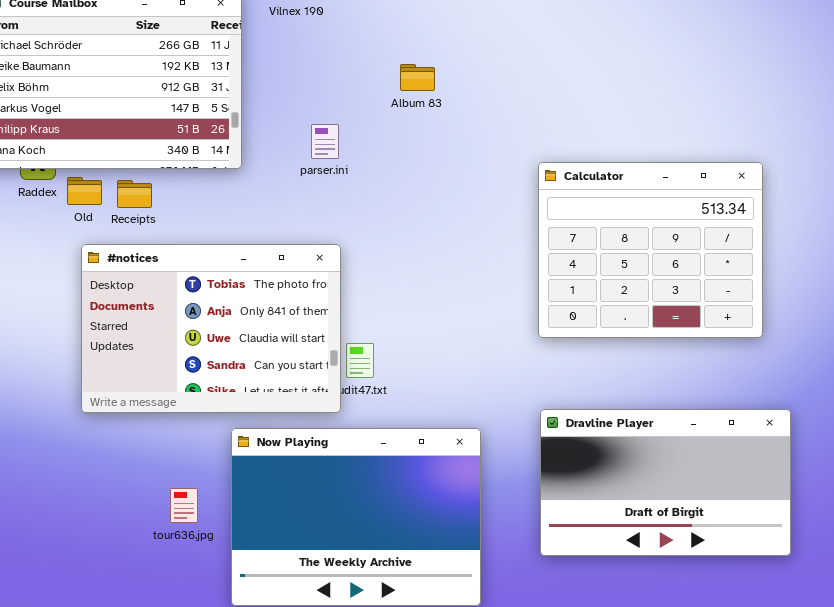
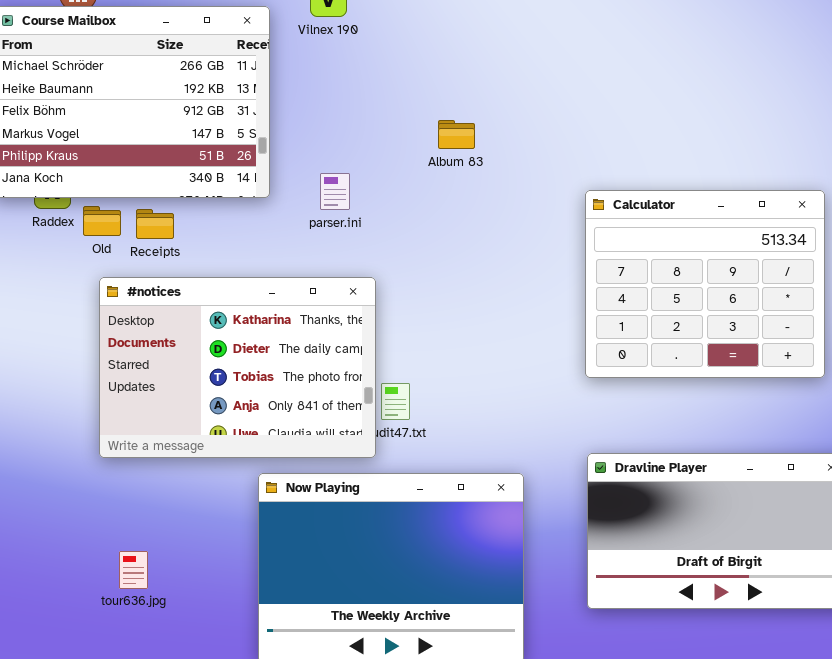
Album 83: [400,64,435,91] -> [438,120,475,149], moved
parser.ini: [311,124,339,159] -> [320,173,350,210], moved
#notices: [81,244,341,413] -> [99,277,376,458], scrolled up 2 rows
tour636.jpg: [170,488,198,523] -> [119,551,148,589], moved

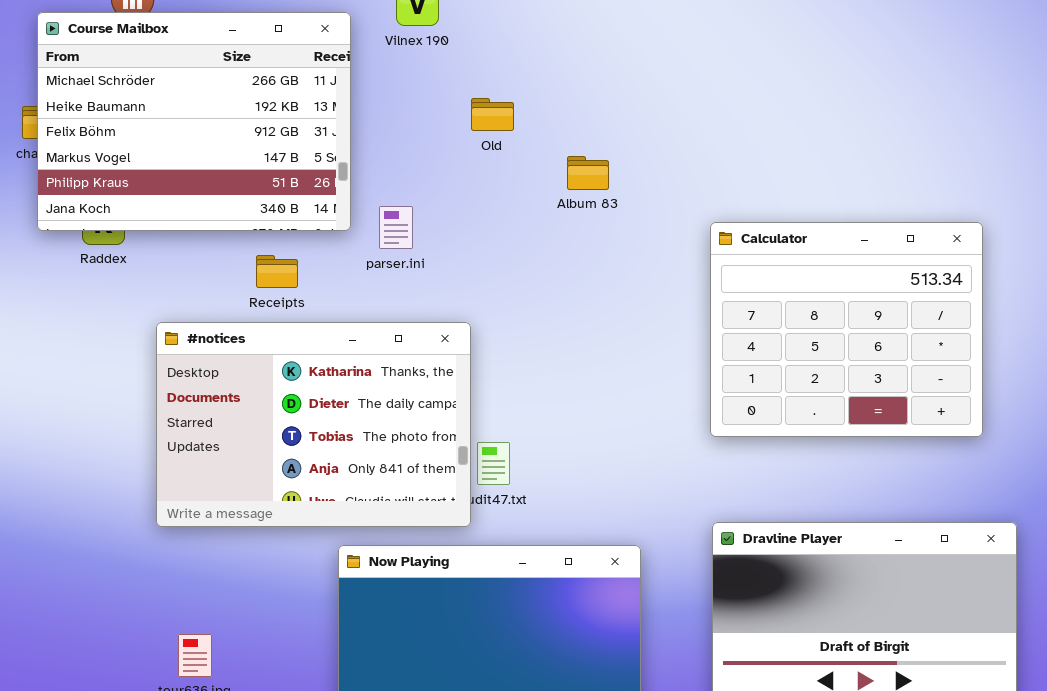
Album 83: [438,120,475,149] -> [567,156,609,190], moved
parser.ini: [320,173,350,210] -> [379,206,413,249], moved
Old: [83,206,121,236] -> [471,98,514,131], moved
Receipts: [136,209,174,239] -> [256,255,298,288], moved

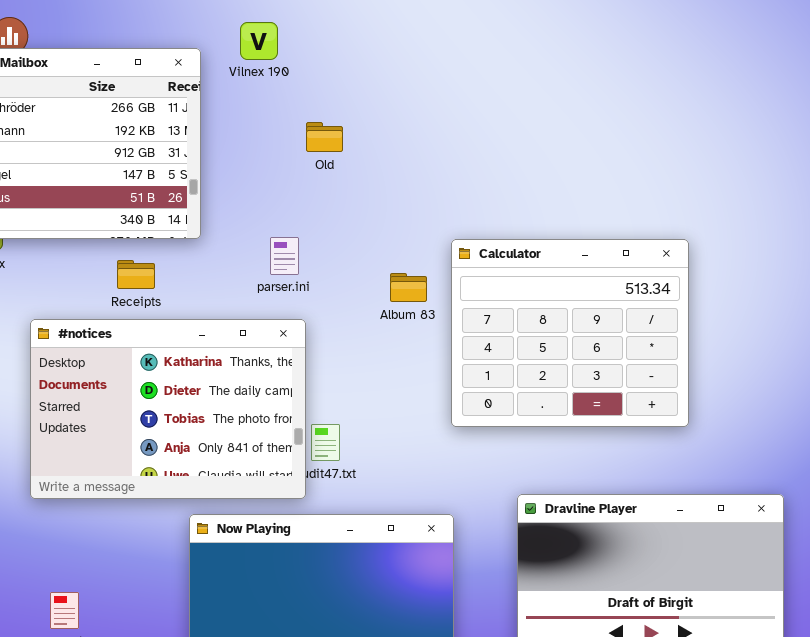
Album 83: [567,156,609,190] -> [390,273,427,302], moved
parser.ini: [379,206,413,249] -> [270,237,299,275], moved
Calculator: [710,222,983,437] -> [451,239,689,427], moved

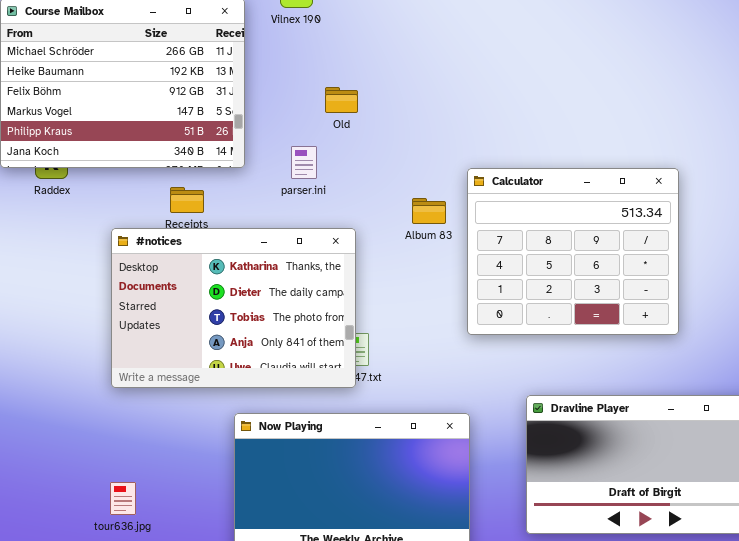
Old: [306,122,343,152] -> [325,87,358,113], moved
parser.ini: [270,237,299,275] -> [291,146,317,179], moved
#notices: [30,319,306,499] -> [111,228,356,388], moved

